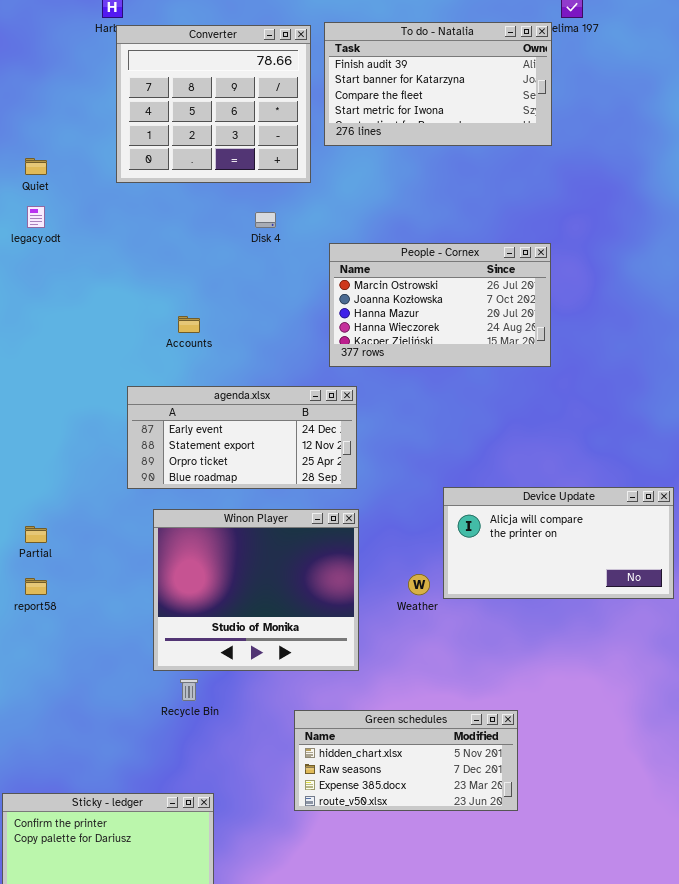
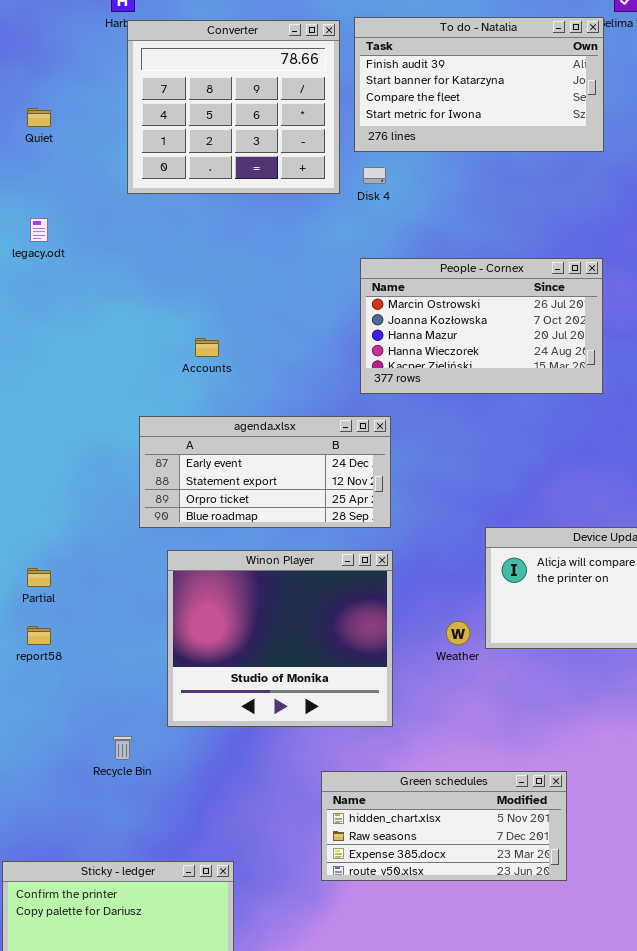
Quiet: [25,158,47,175] -> [27,108,51,127], moved
Disk 4: [255,212,276,228] -> [363,167,386,184], moved
Recycle Bin: [180,679,198,701] -> [113,736,132,760], moved

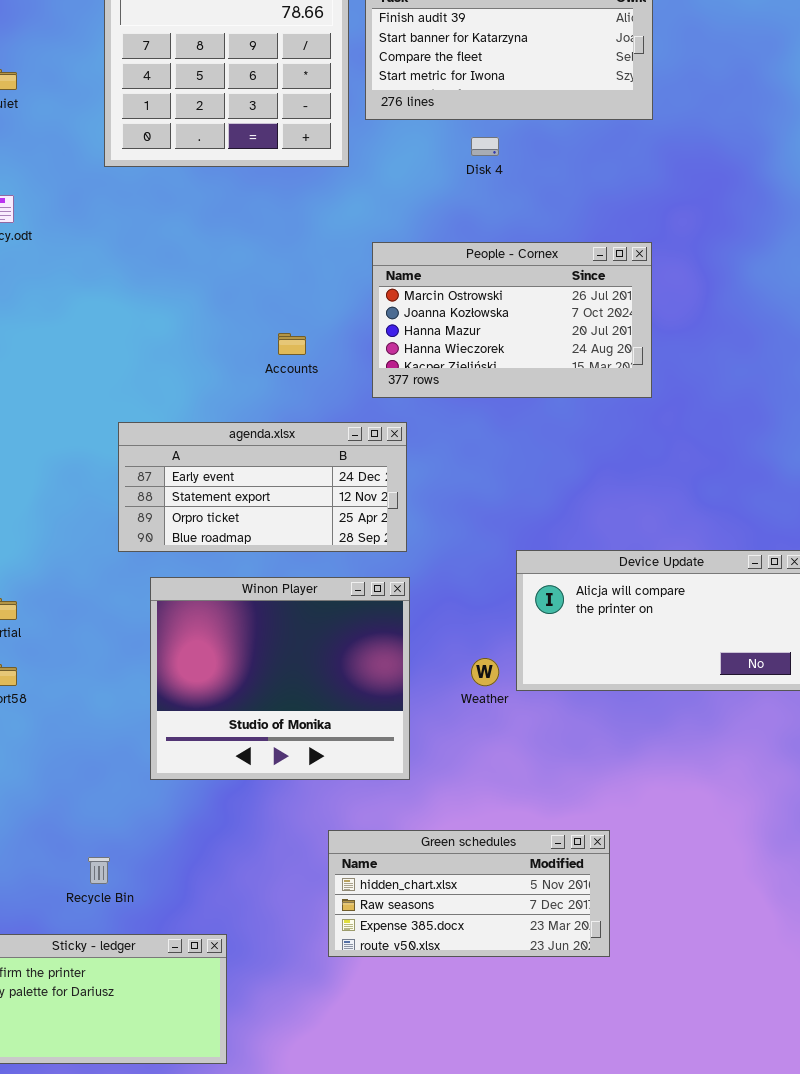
Disk 4: [363,167,386,184] -> [471,137,499,156], moved
Accounts: [195,338,219,357] -> [278,333,306,355], moved
Recycle Bin: [113,736,132,760] -> [88,857,110,884], moved

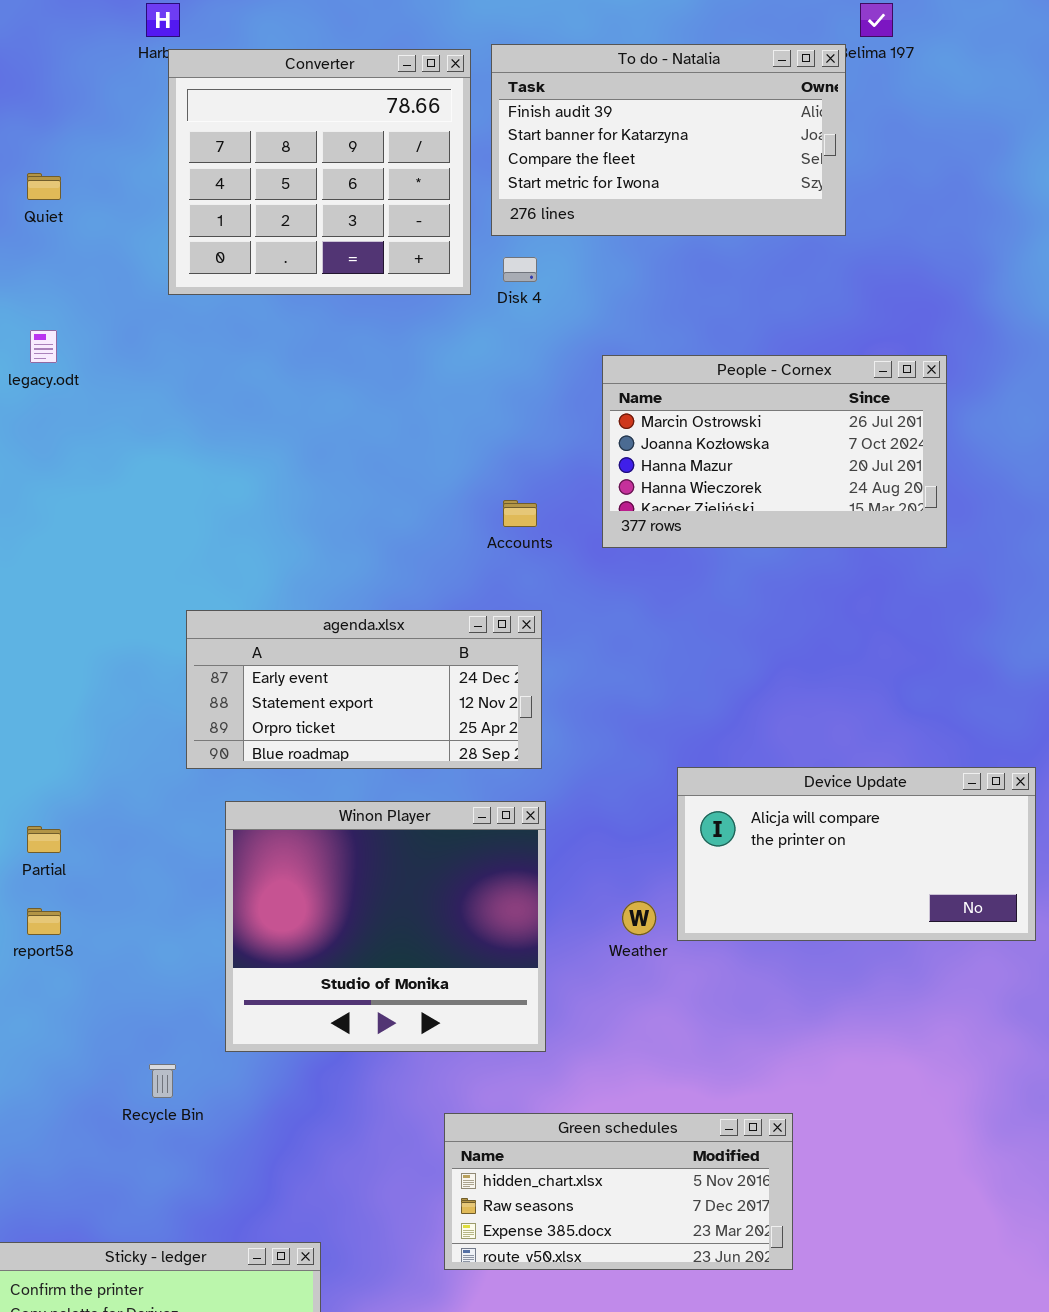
Disk 4: [471,137,499,156] -> [503,257,537,282], moved
People - Cornex: [372,242,652,398] -> [602,355,947,548], moved
Accounts: [278,333,306,355] -> [503,500,537,527], moved
Recycle Bin: [88,857,110,884] -> [149,1064,176,1098], moved

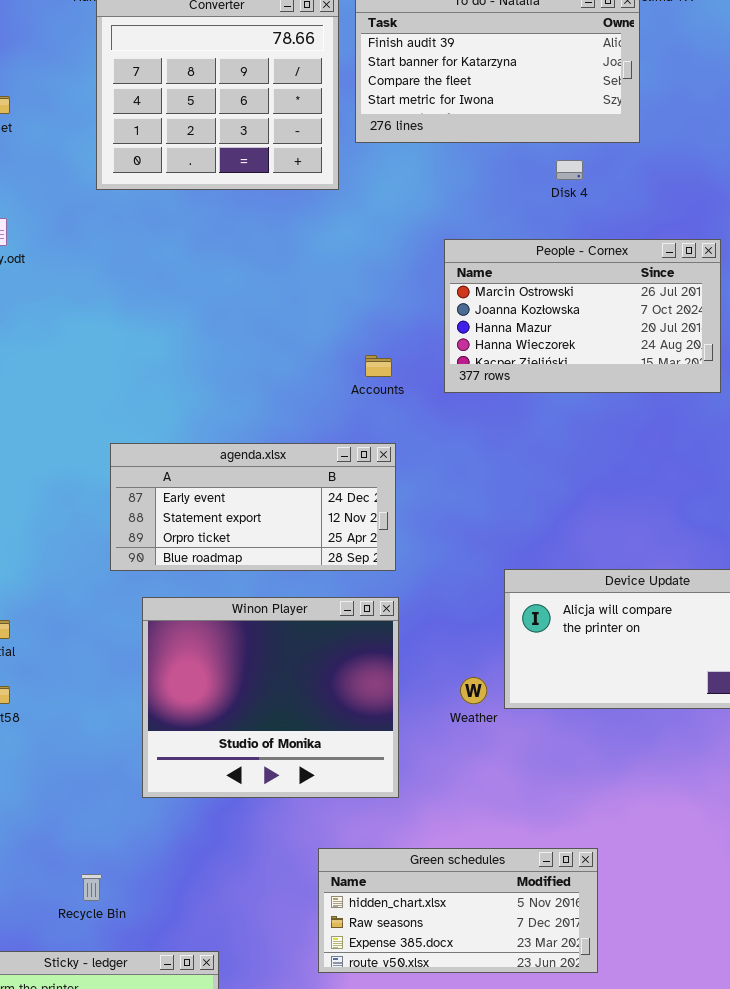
Disk 4: [503,257,537,282] -> [556,160,583,180], moved
Recycle Bin: [149,1064,176,1098] -> [81,874,102,901], moved

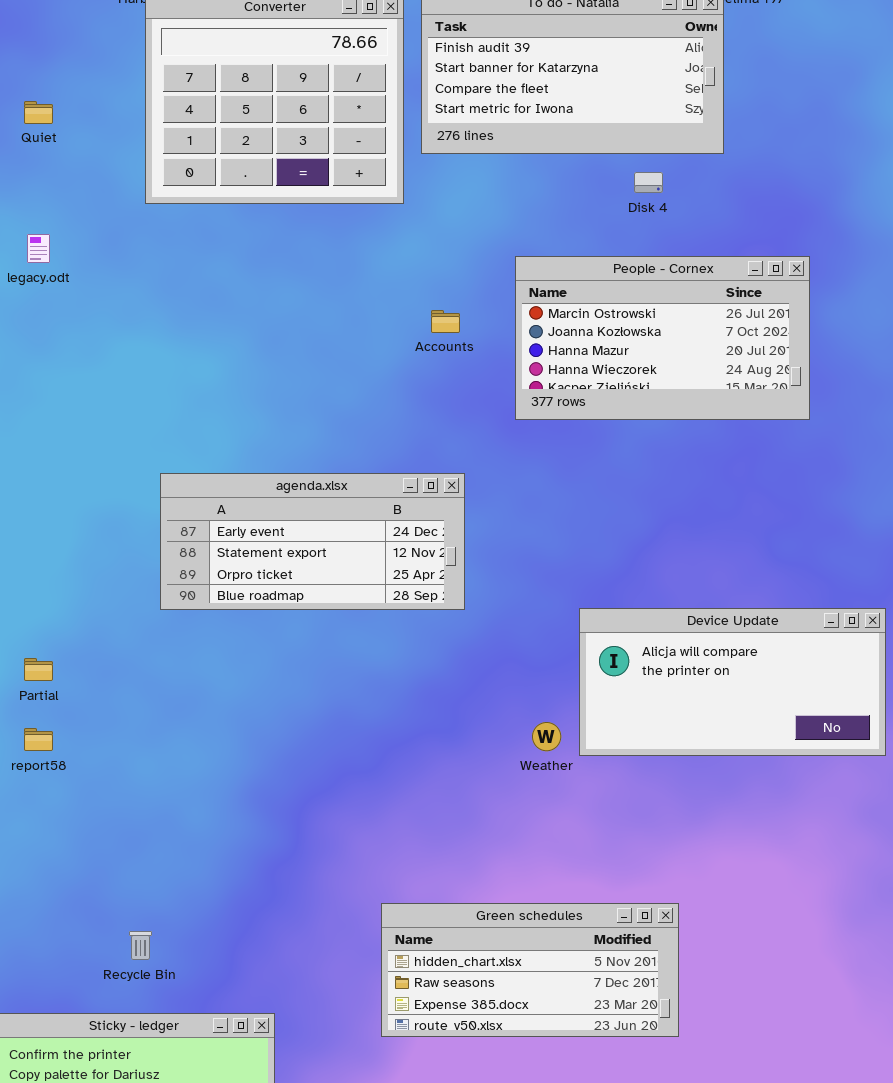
Accounts: [365,355,392,377] -> [431,310,460,333], moved
Winon Player: [142,597,399,798] -> none, closed

